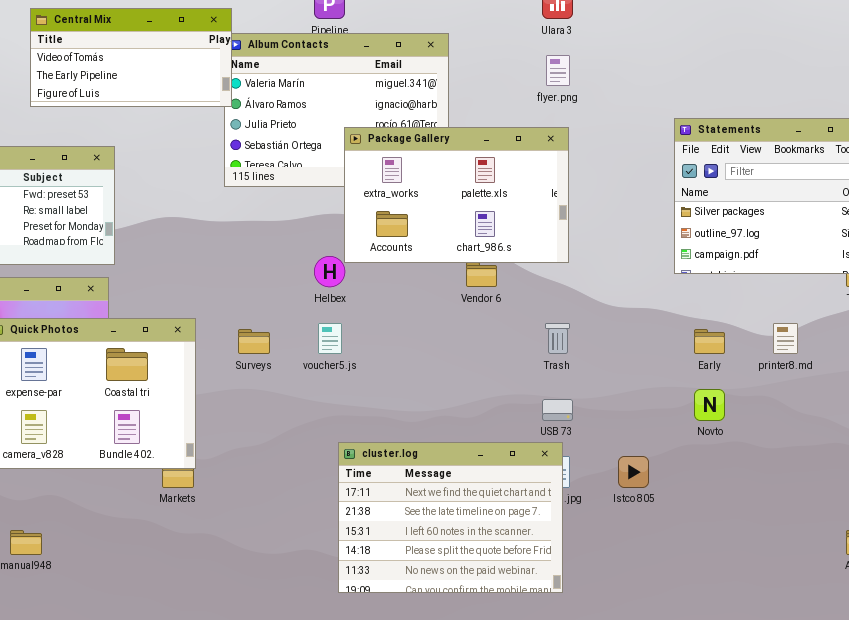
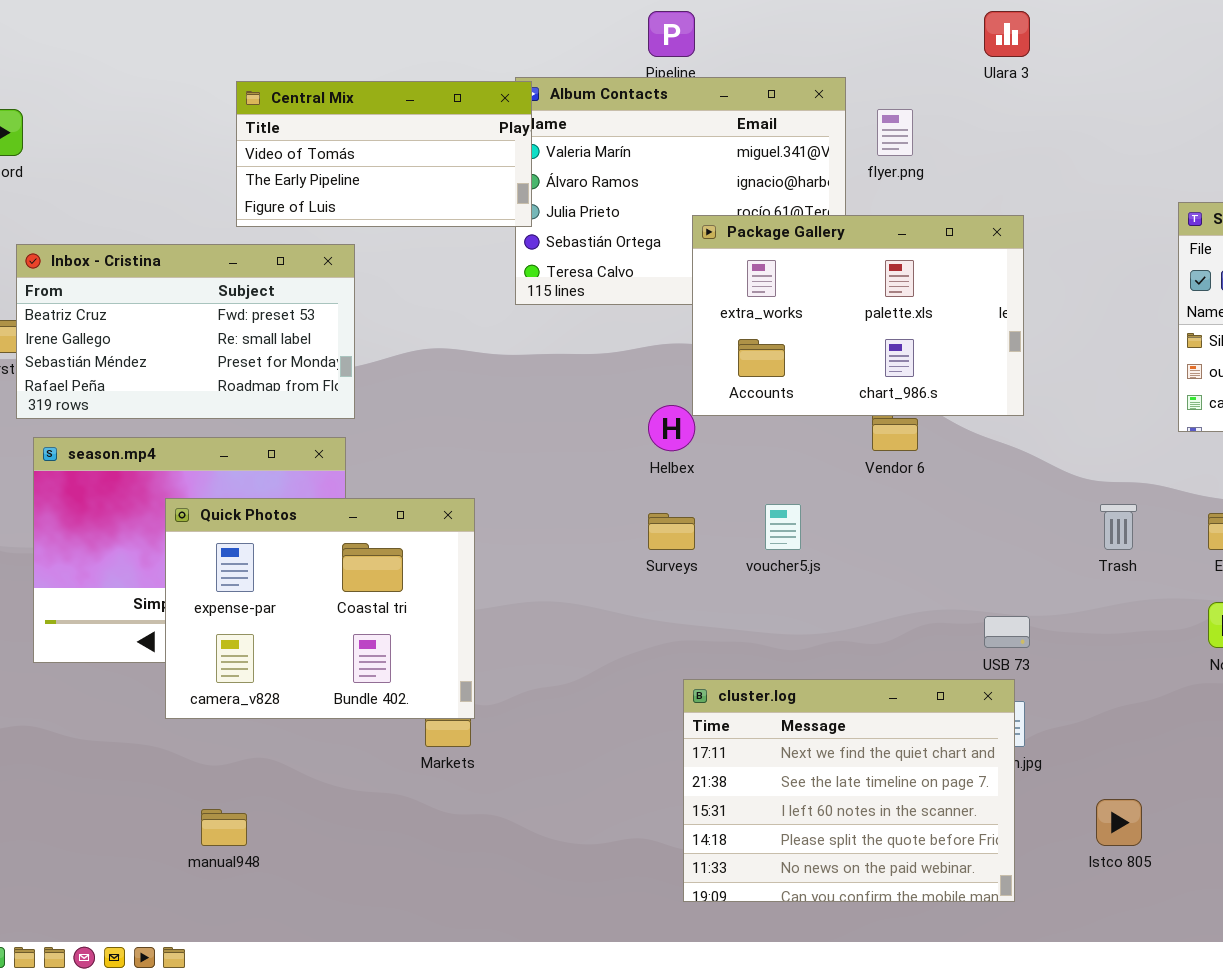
Central Mix: [30,8,232,107] -> [236,81,532,227], moved
flyer.png: [546,55,570,86] -> [877,109,913,156], moved
voucher5.js: [318,323,342,354] -> [765,504,801,550], moved
Trash: [545,323,570,354] -> [1100,504,1137,550], moved
Surveys: [238,329,270,354] -> [648,513,695,550], moved
Istco 805: [618,456,649,488] -> [1096,799,1142,846], moved

